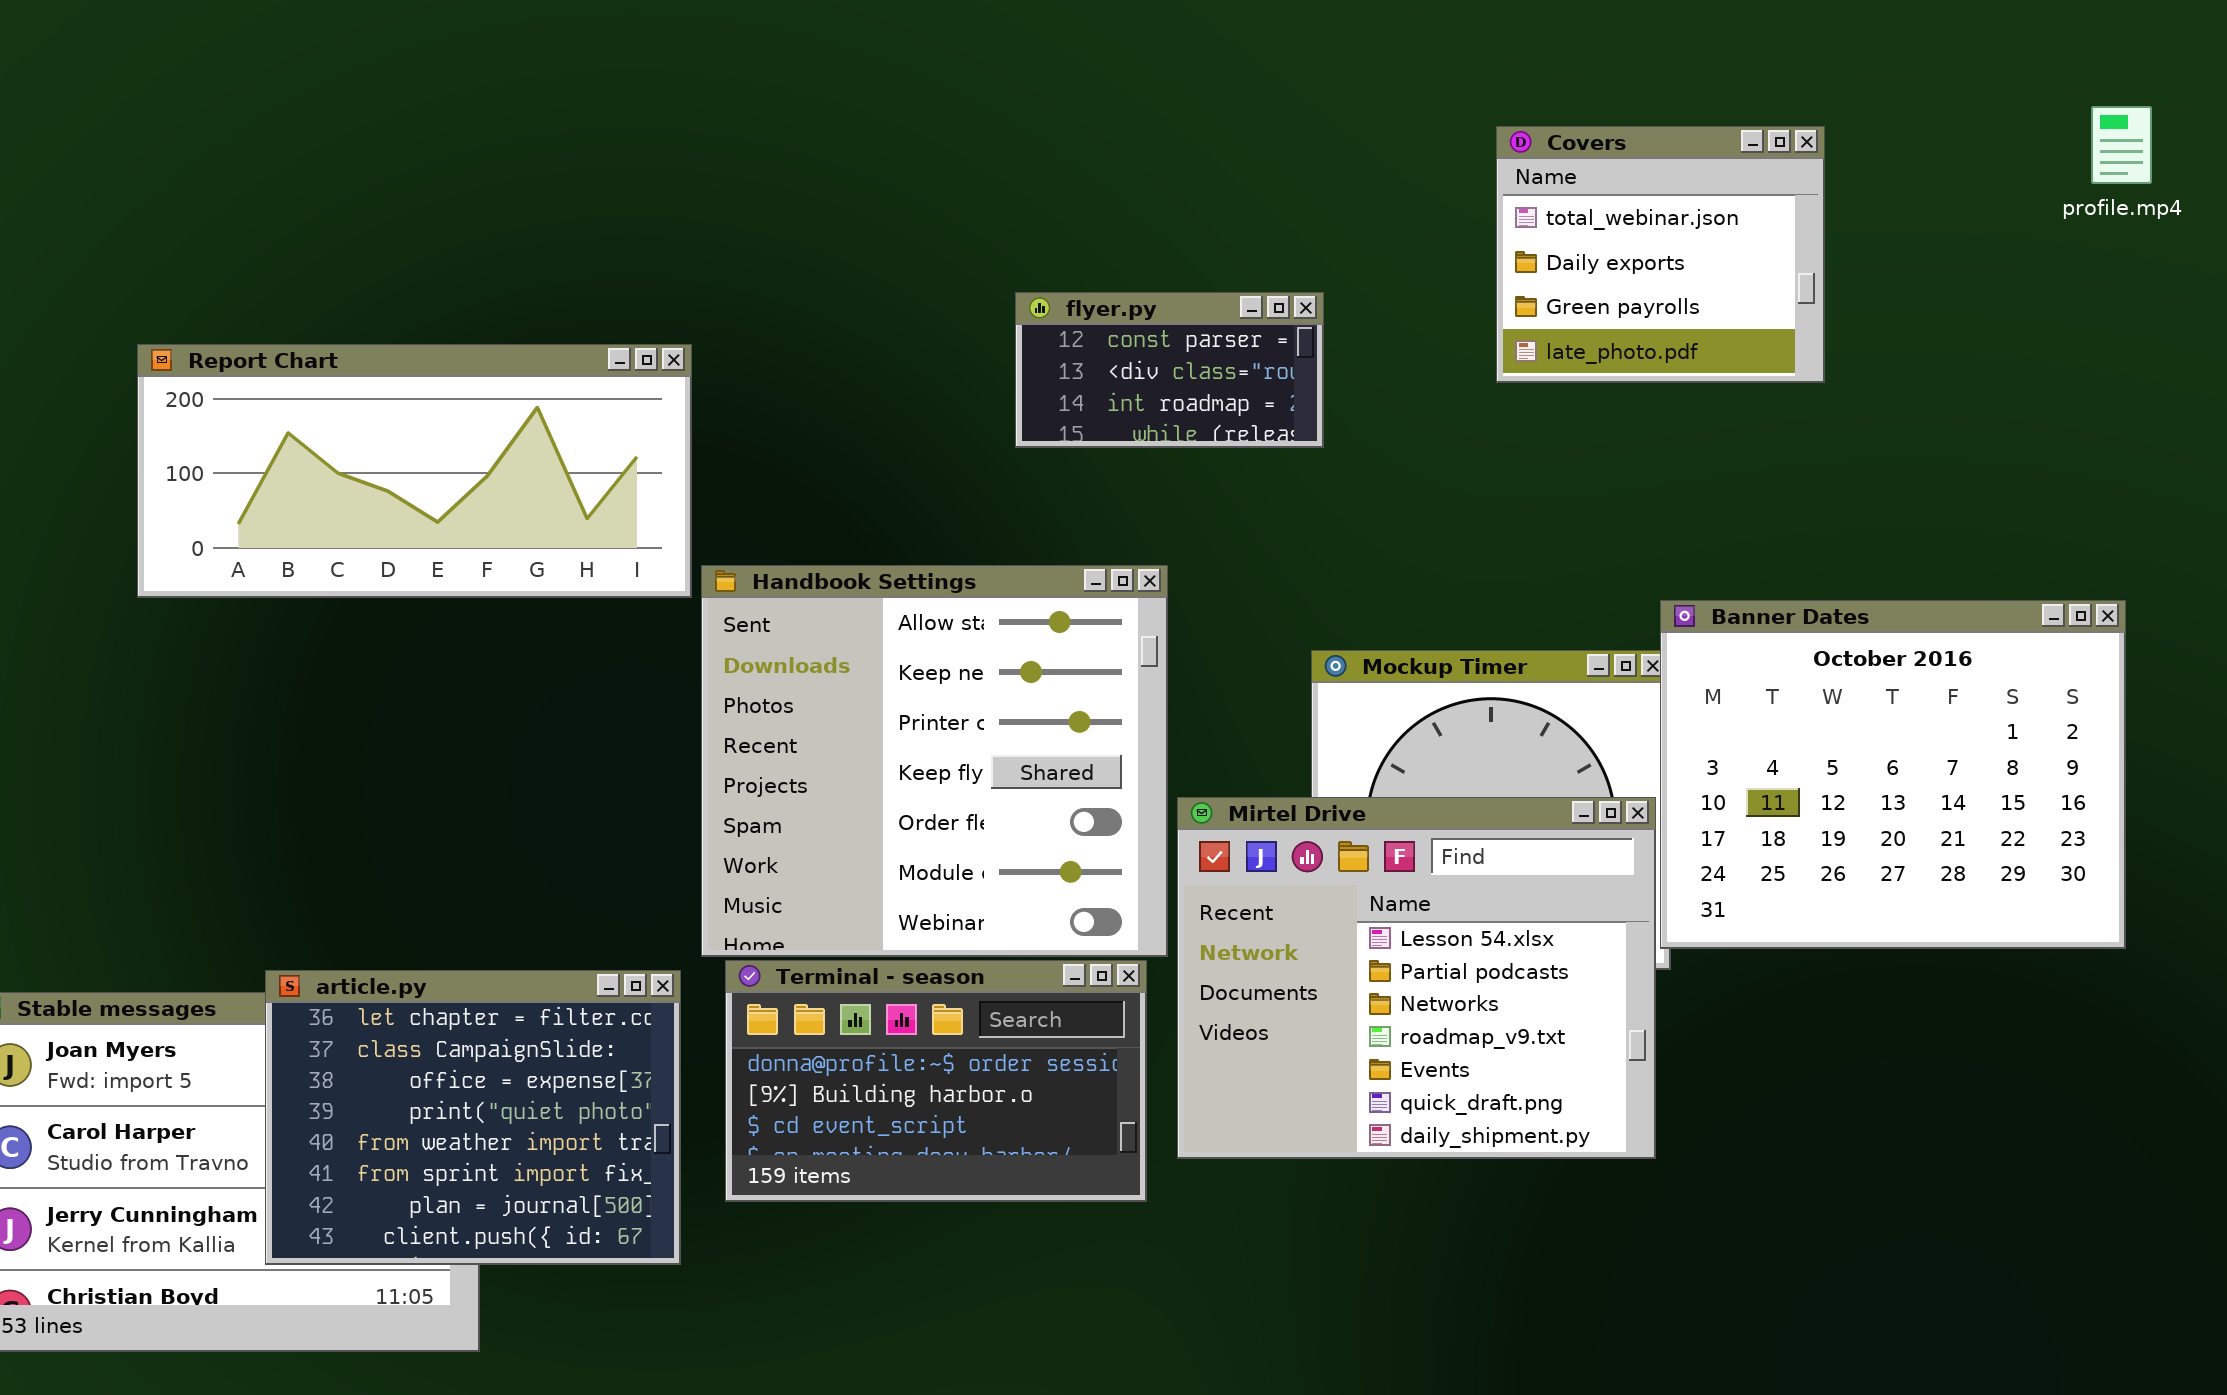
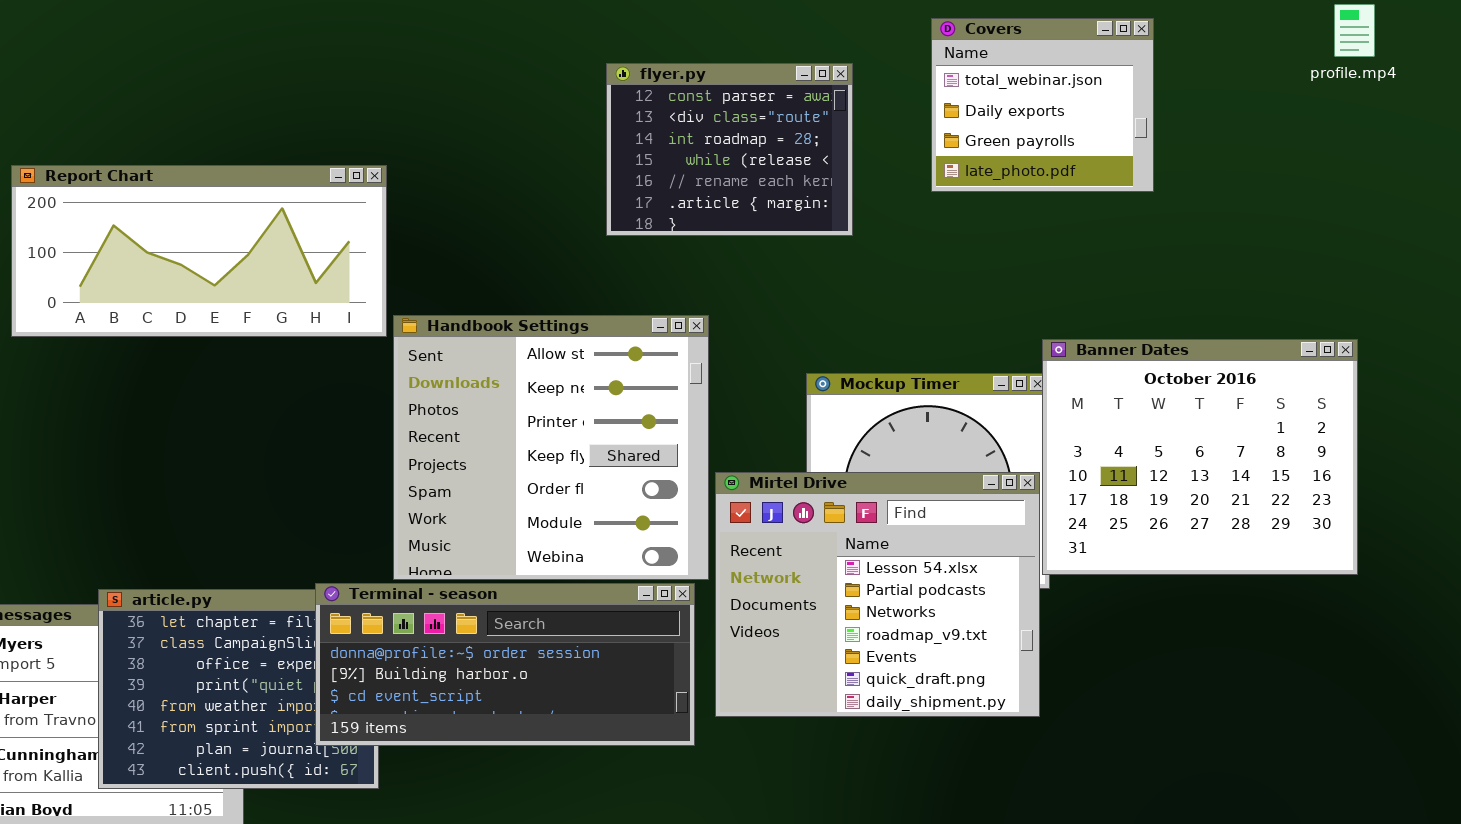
flyer.py: [1015,292,1324,448] -> [606,63,853,236], resized
Terminal - season: [725,960,1147,1202] -> [315,583,695,746], resized

